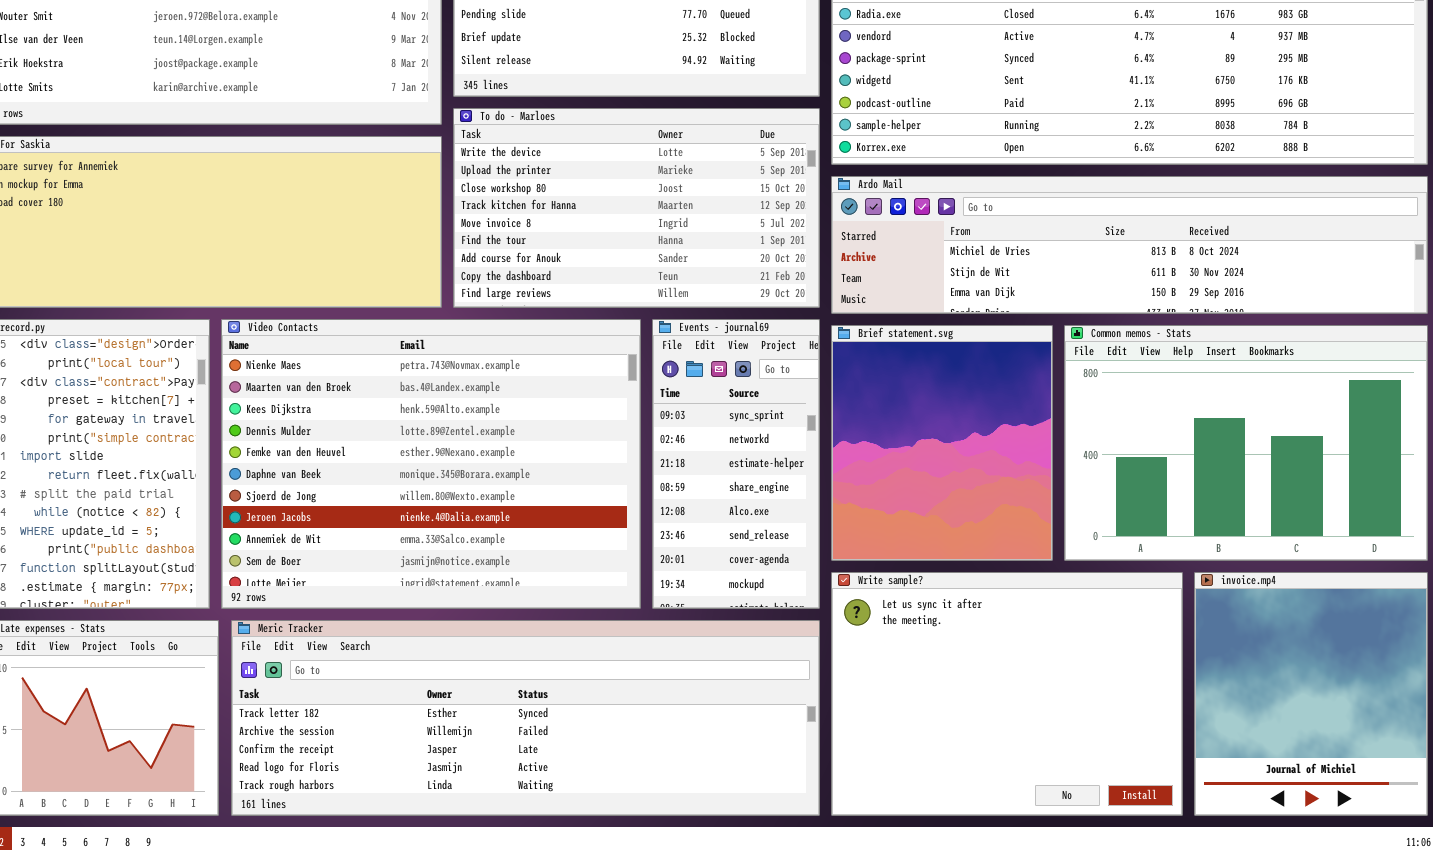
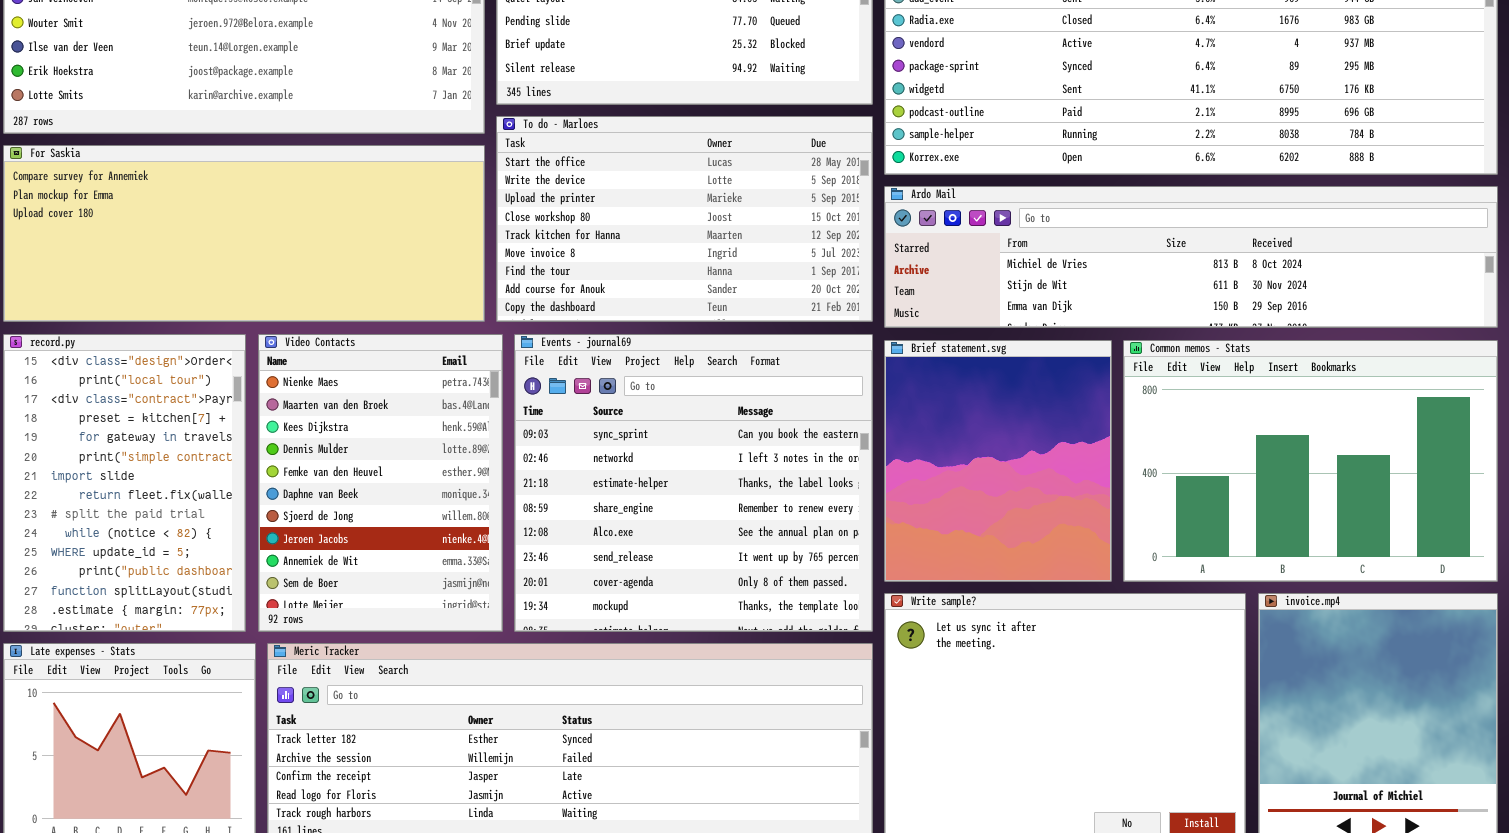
To do - Marloes: [453,108,820,308] -> [496,116,873,322], scrolled up 1 row
Video Contacts: [221,319,641,609] -> [258,334,503,632], resized
Events - journal69: [652,319,820,609] -> [514,334,873,632], resized

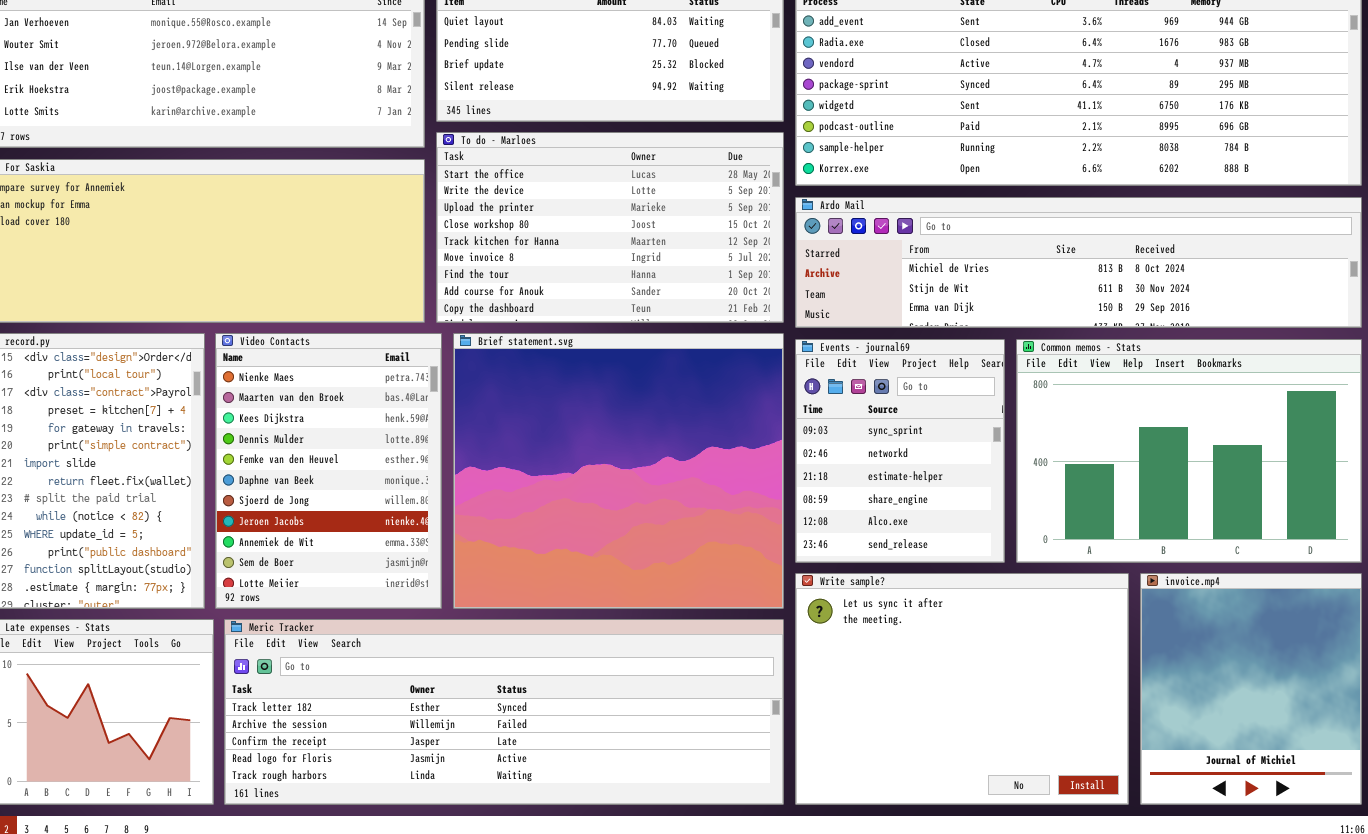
Events - journal69: [514,334,873,632] -> [795,339,1005,563], moved, resized
Brief statement.svg: [884,340,1112,582] -> [453,333,784,609], moved, resized

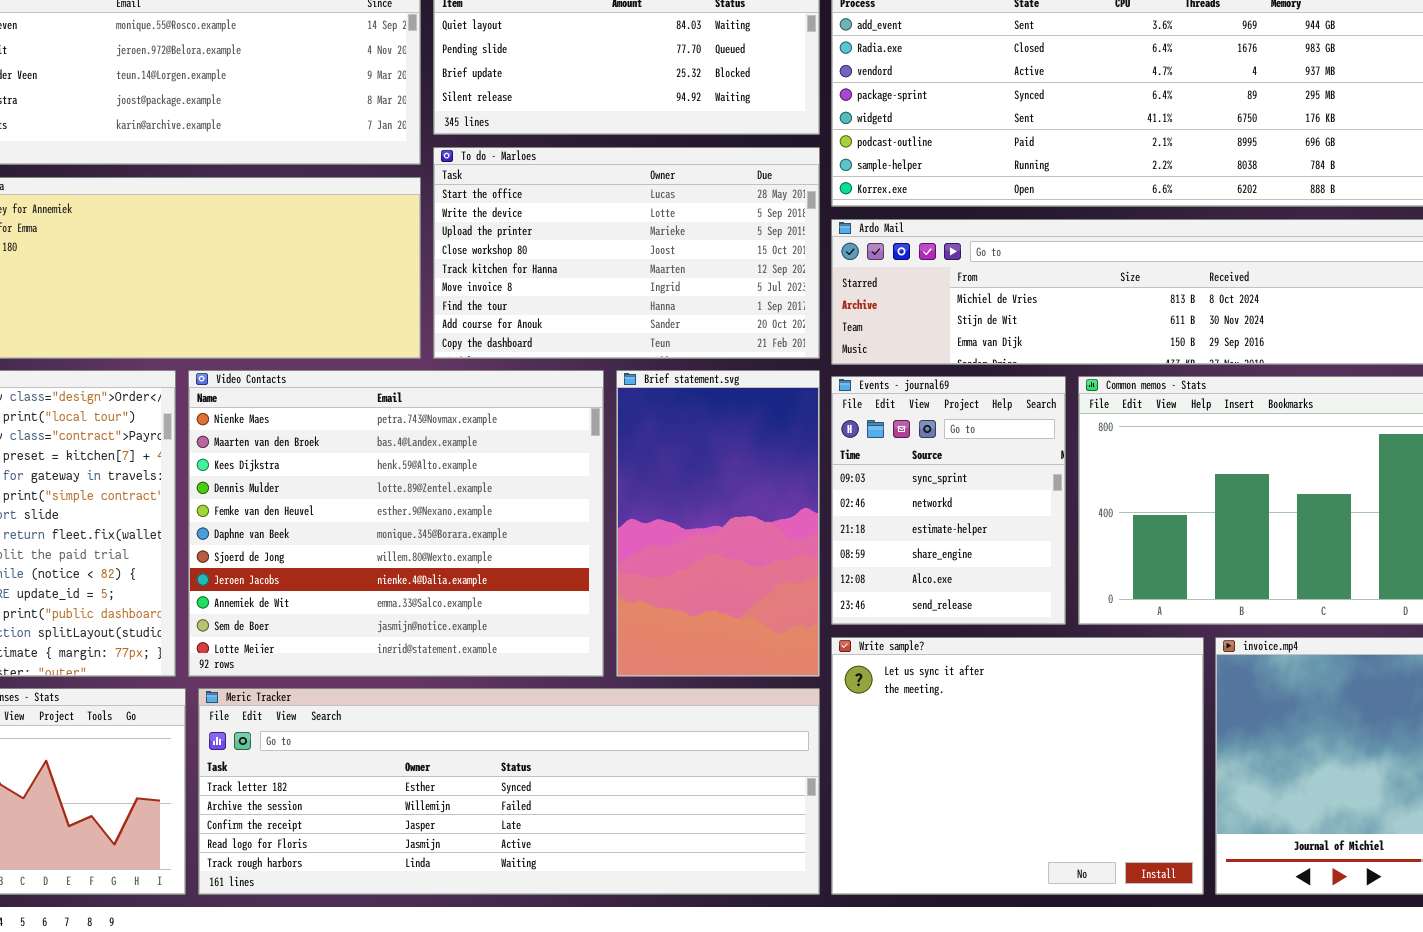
Video Contacts: [215,333,442,609] -> [188,370,604,677], resized
Brief statement.svg: [453,333,784,609] -> [616,370,820,677], resized

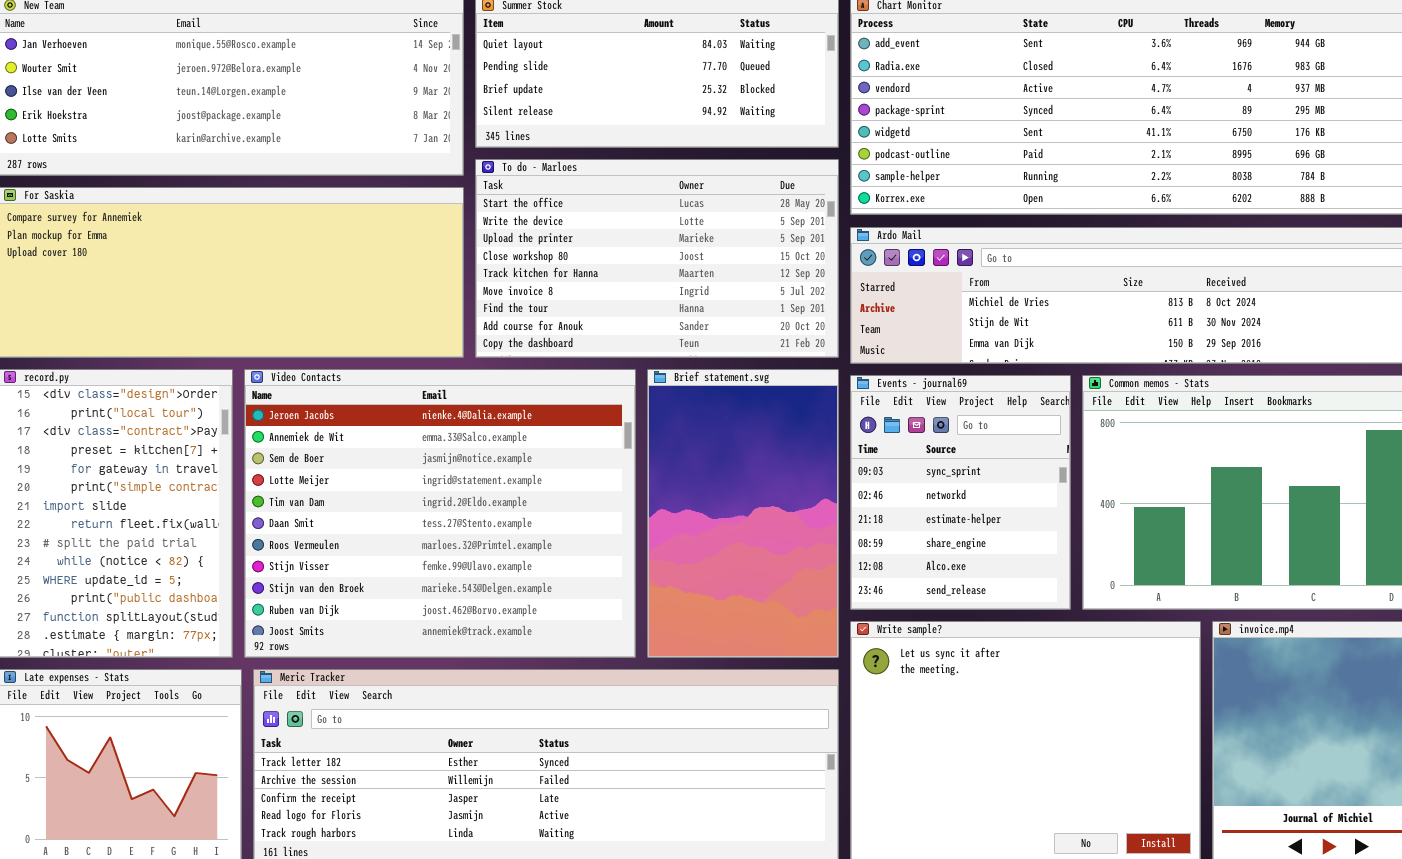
Video Contacts: [188,370,604,677] -> [244,369,636,658], scrolled down 7 rows

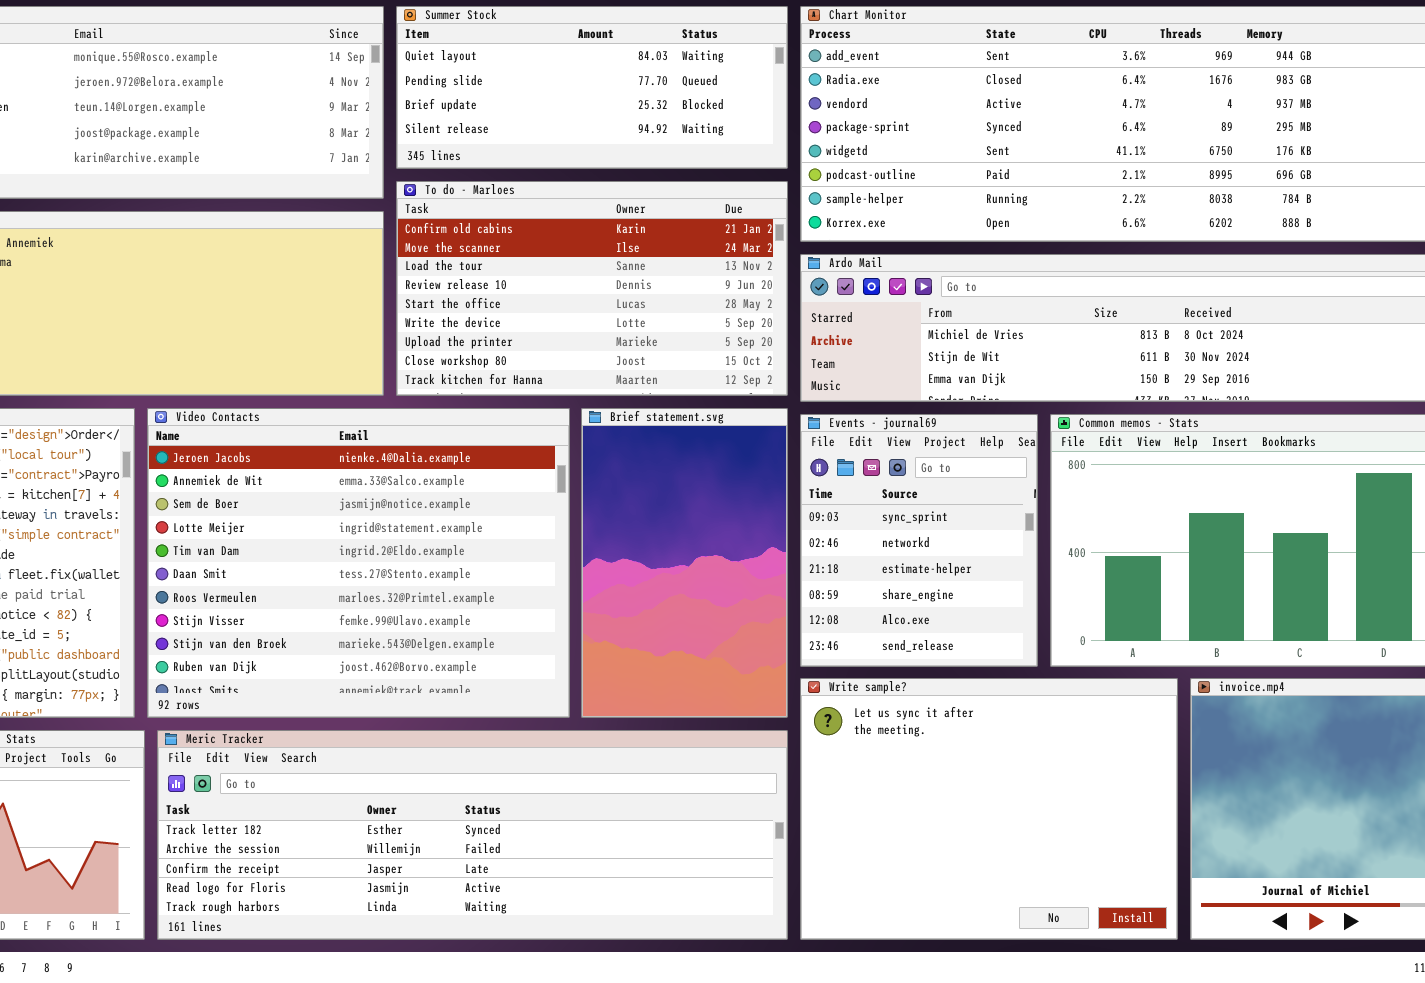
To do - Marloes: [475,159,839,358] -> [396,181,788,396], scrolled up 4 rows

